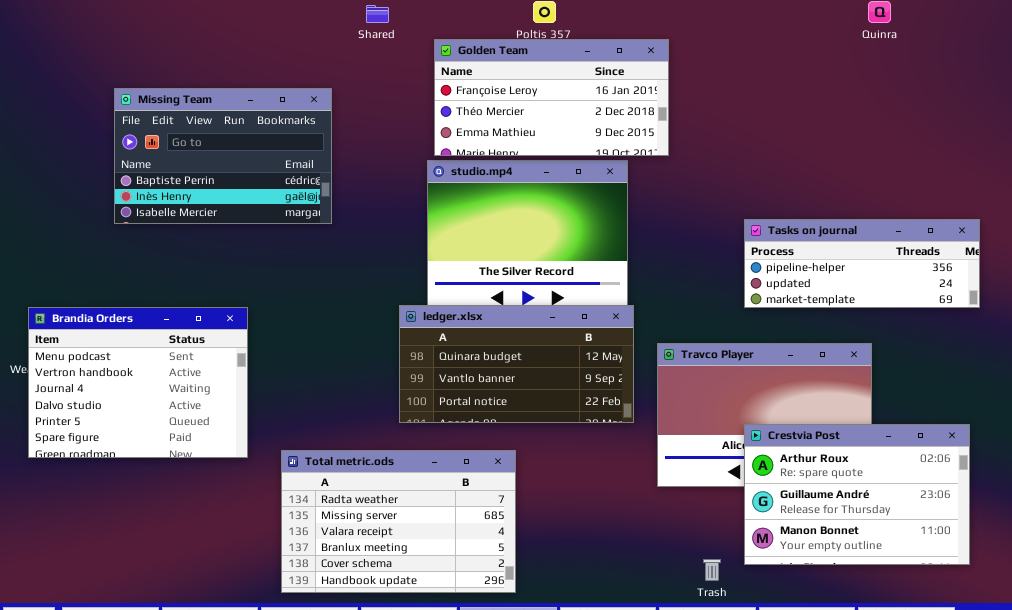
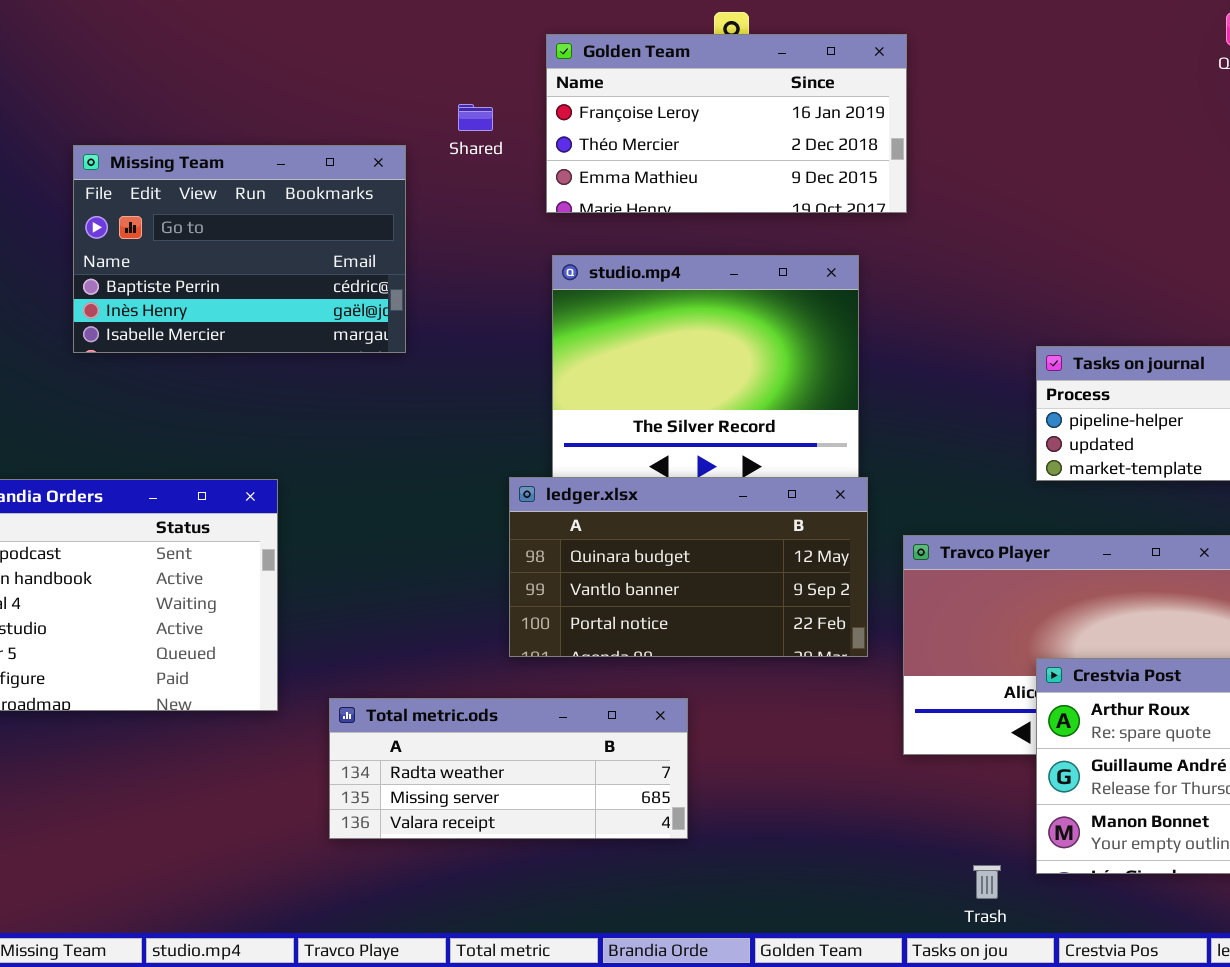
Shared: [366,5,389,23] -> [458,104,493,131], moved
Golden Team: [434,39,669,156] -> [546,34,907,213], moved
Total metric.ods: [281,450,516,593] -> [329,698,688,839], resized

